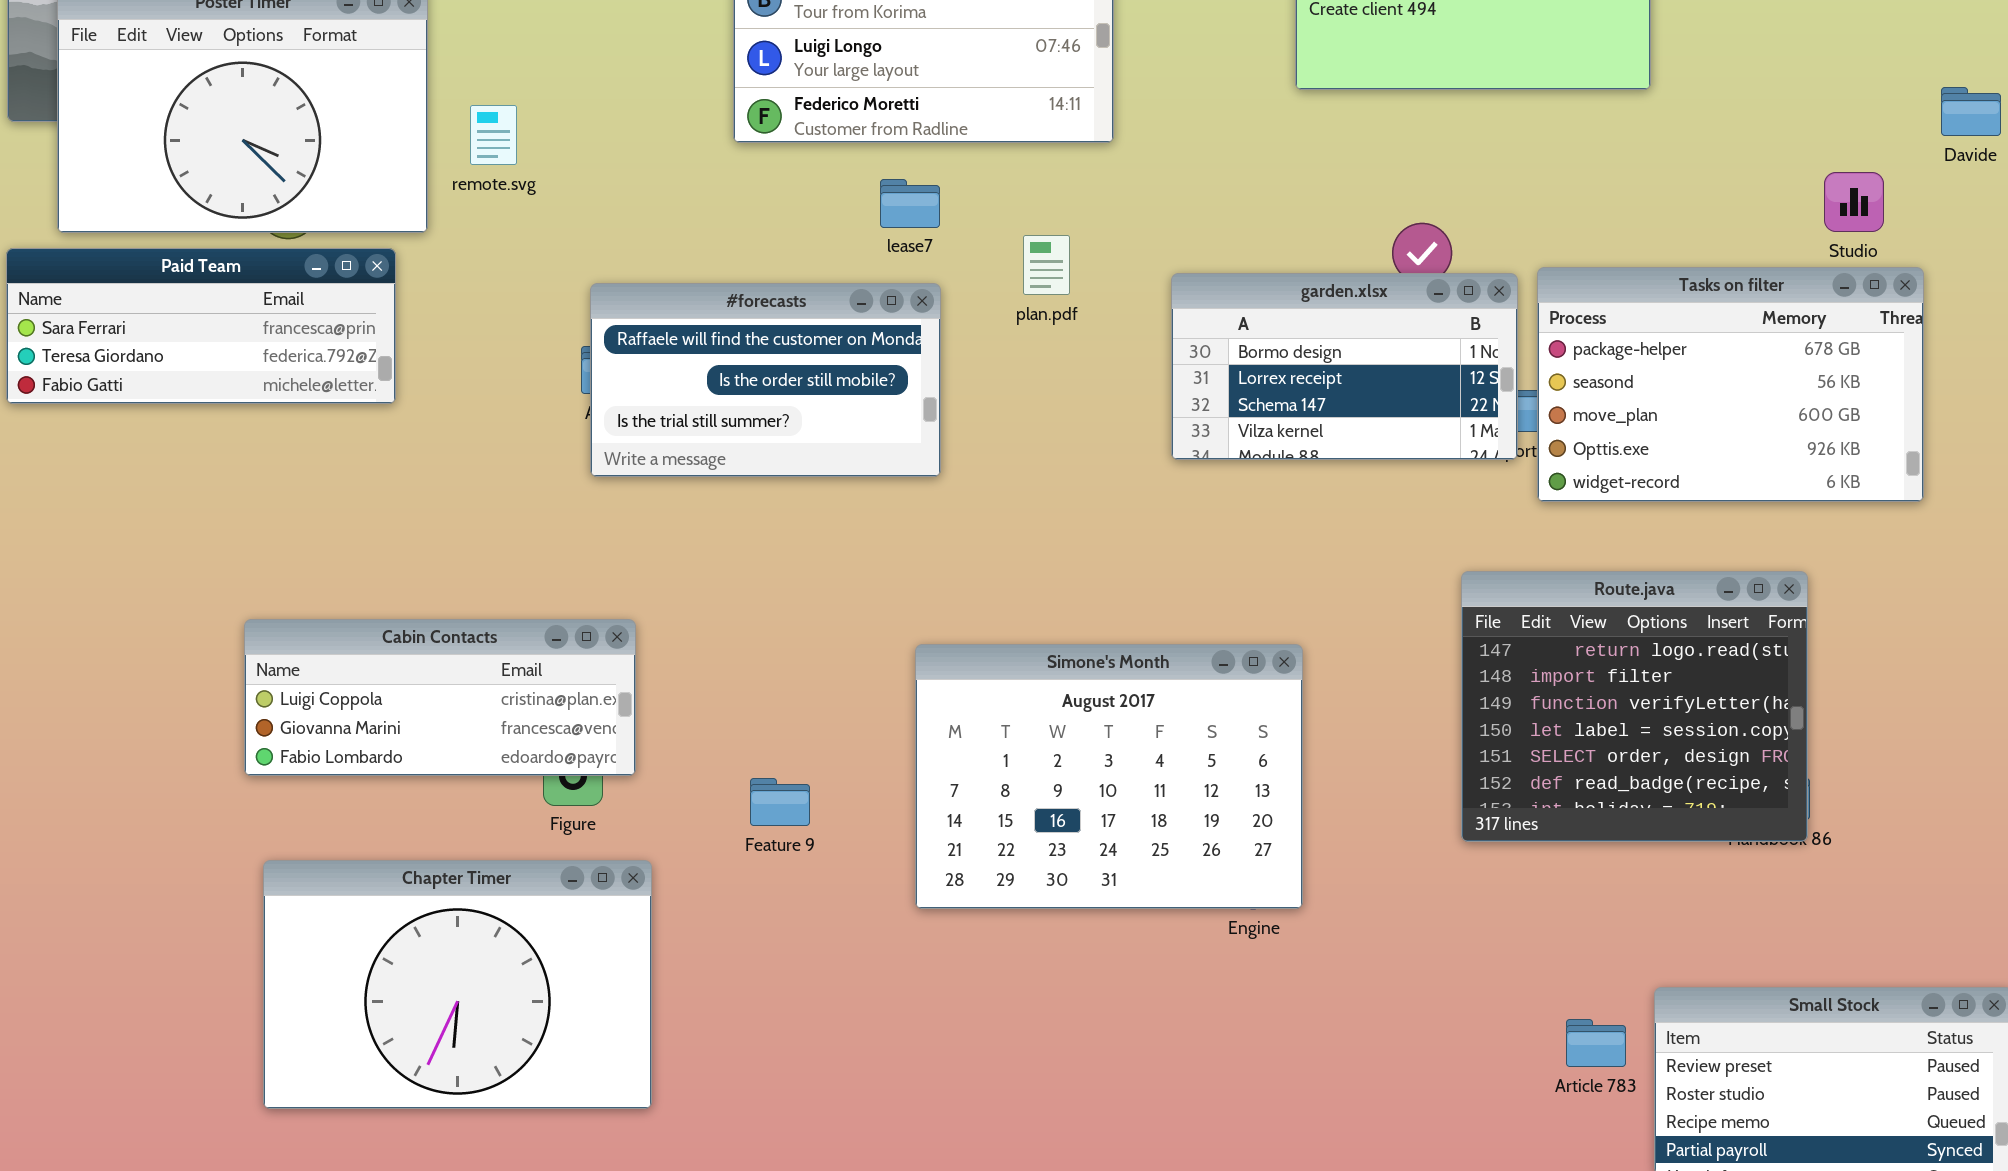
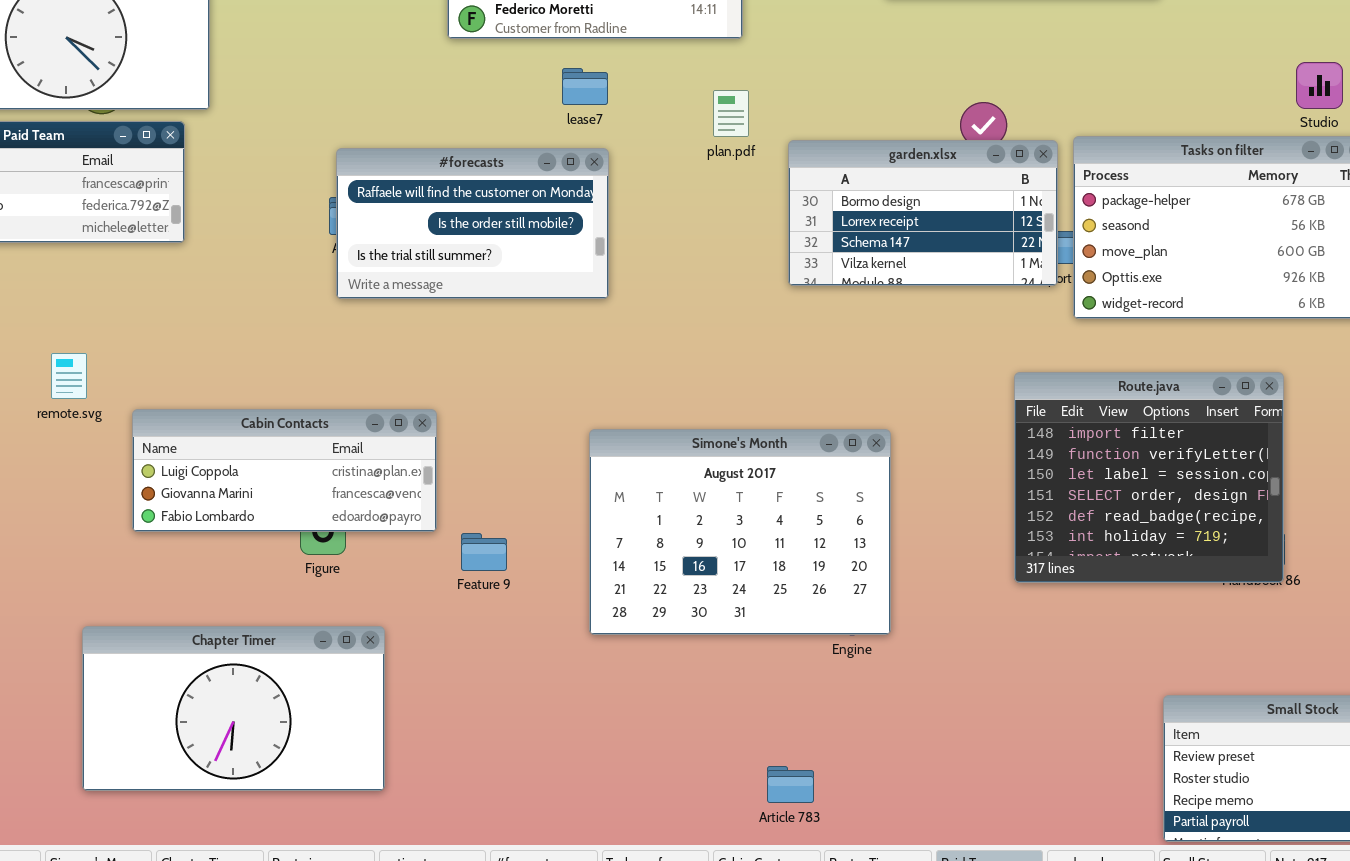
remote.svg: [470,105,517,165] -> [51,353,87,399], moved
plan.pdf: [1023,235,1070,295] -> [713,90,749,137], moved
Route.java: [1461,571,1808,842] -> [1014,372,1284,583], scrolled down 1 row
Cabin Contacts: [244,619,636,776] -> [132,409,437,532], moved
Chapter Timer: [263,860,652,1109] -> [82,626,385,791], resized
Article 783: [1566,1019,1626,1067] -> [767,766,814,803], moved

